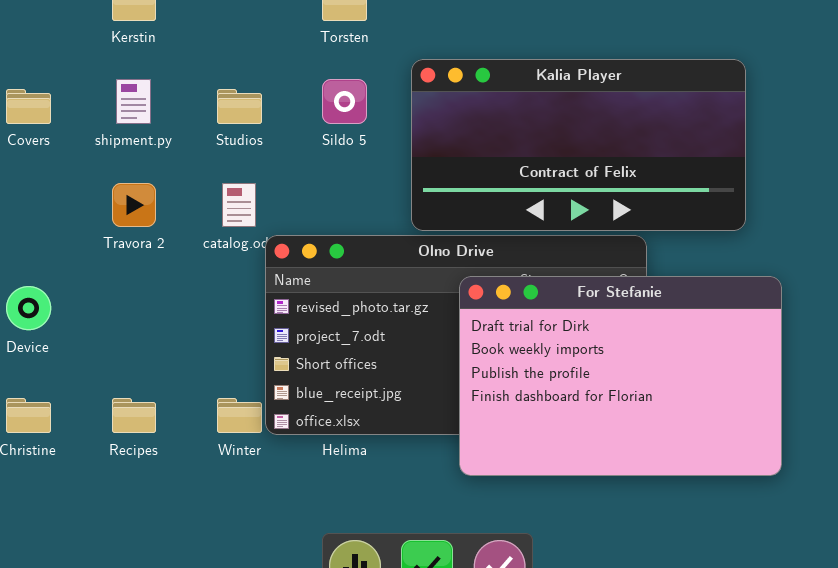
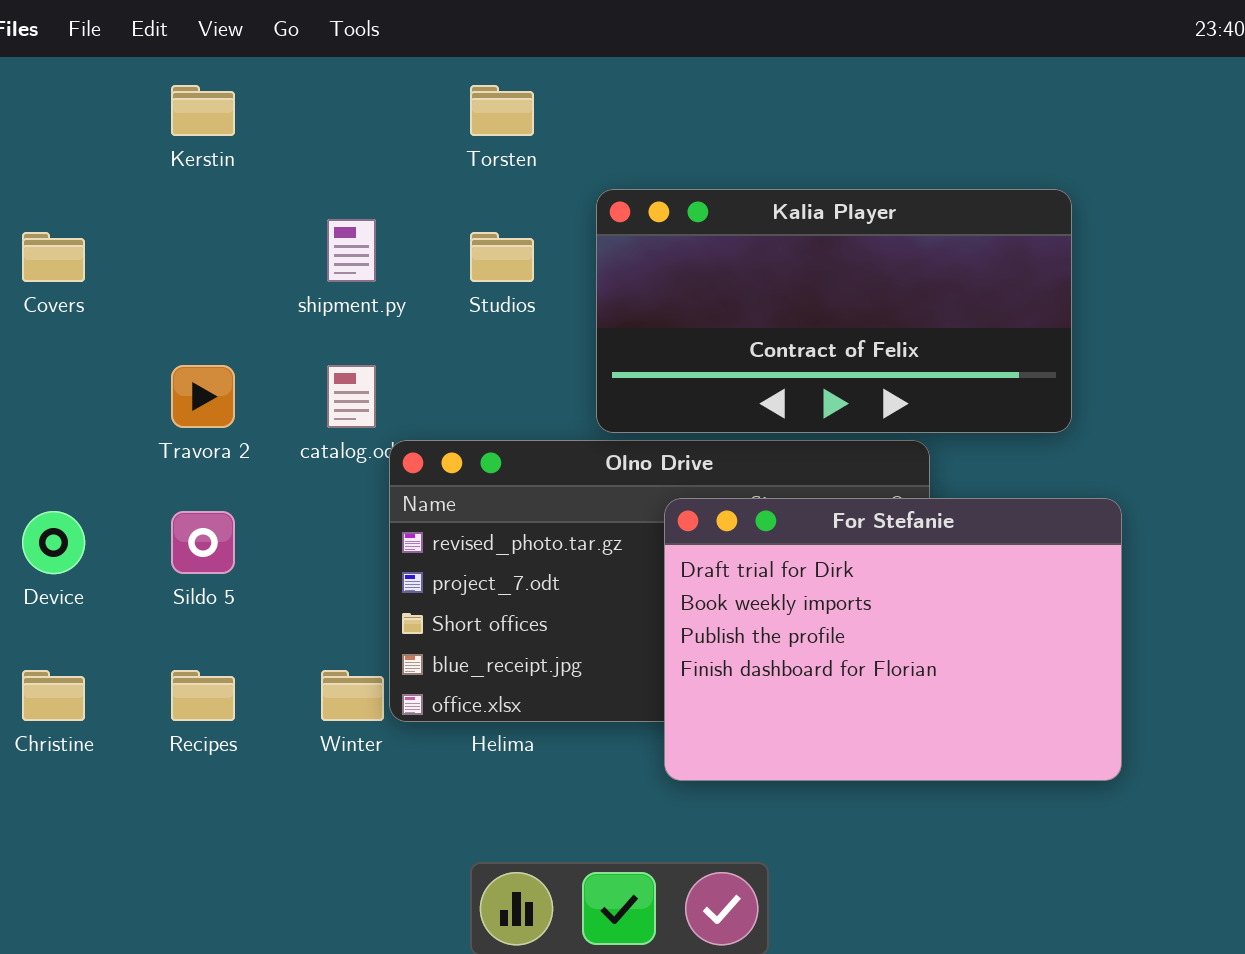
shipment.py: [116,79,151,124] -> [327,219,376,282], moved
Sildo 5: [322,79,367,124] -> [171,511,235,574], moved
Studios: [217,89,262,124] -> [470,232,534,282], moved

